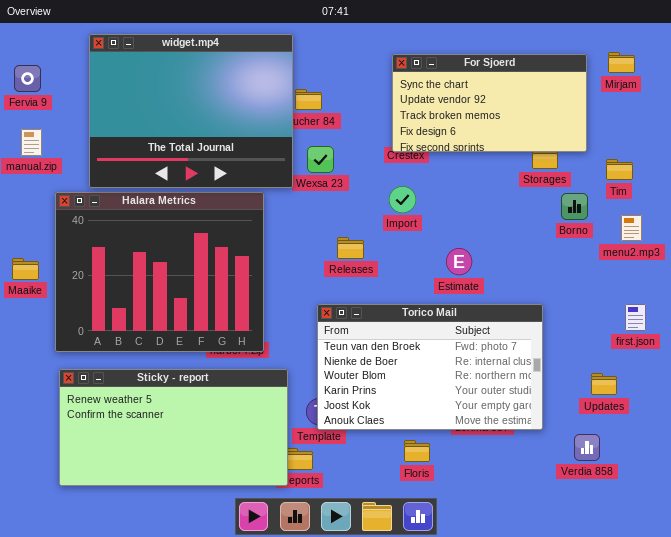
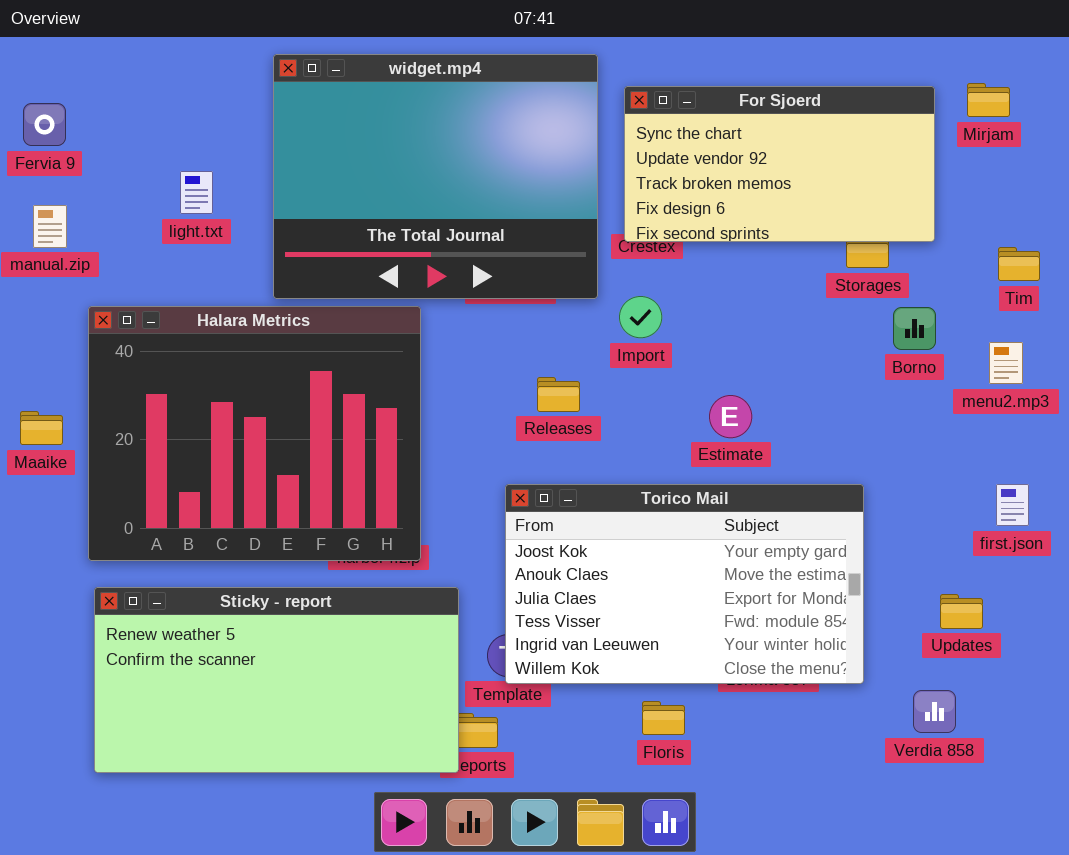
widget.mp4: [89,34,293,188] -> [273,54,598,299], moved
Tim: [606,159,633,180] -> [998,247,1040,281], moved
Torico Mail: [317,304,543,430] -> [505,484,864,684], scrolled down 4 rows

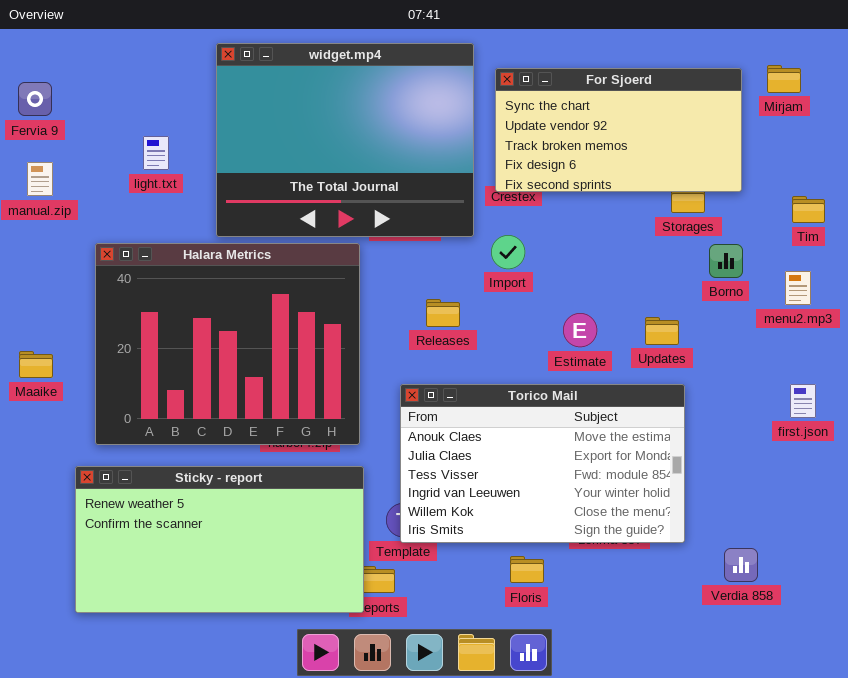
Halara Metrics: [88,306,421,561] -> [95,243,360,445], moved
Maaike: [20,411,63,445] -> [19,351,53,378], moved
Torico Mail: [505,484,864,684] -> [400,384,685,543], scrolled down 1 row
Updates: [940,594,983,629] -> [645,317,679,345], moved

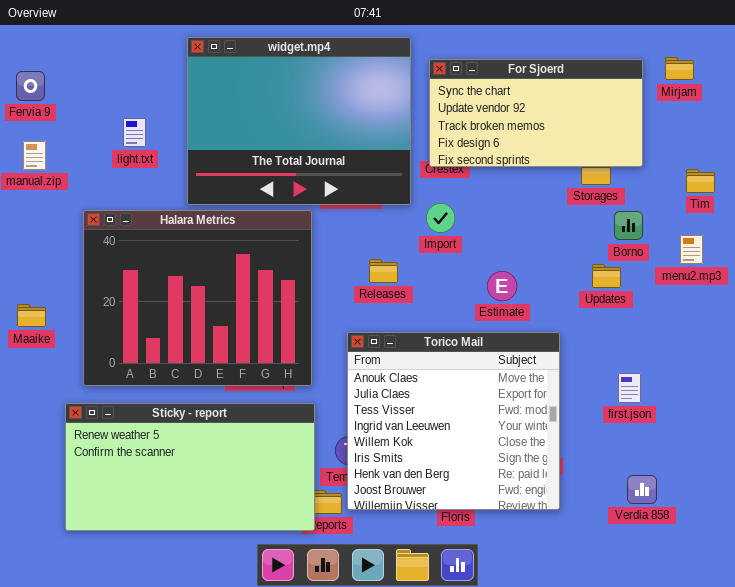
Updates: [645,317,679,345] -> [592,264,621,288], moved
Torico Mail: [400,384,685,543] -> [347,332,560,510], resized
first.json: [790,384,816,418] -> [618,373,641,403], moved

